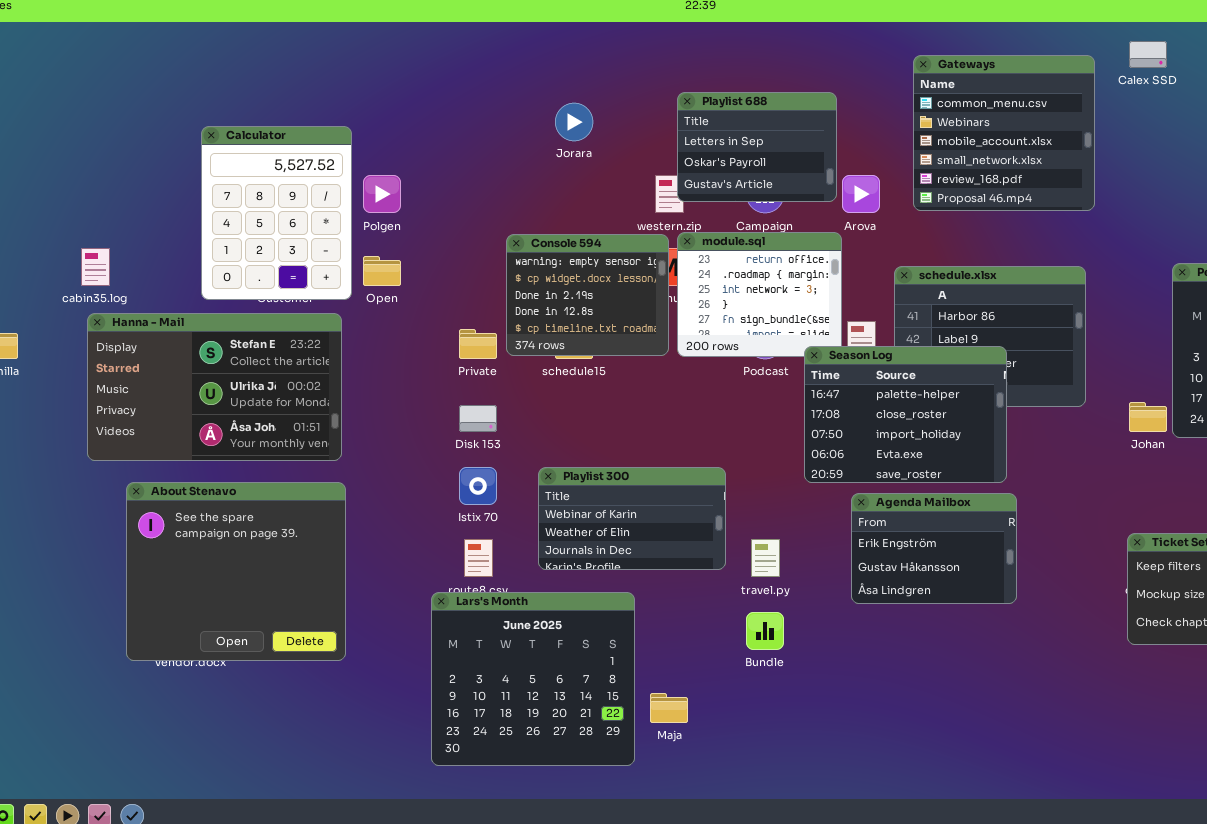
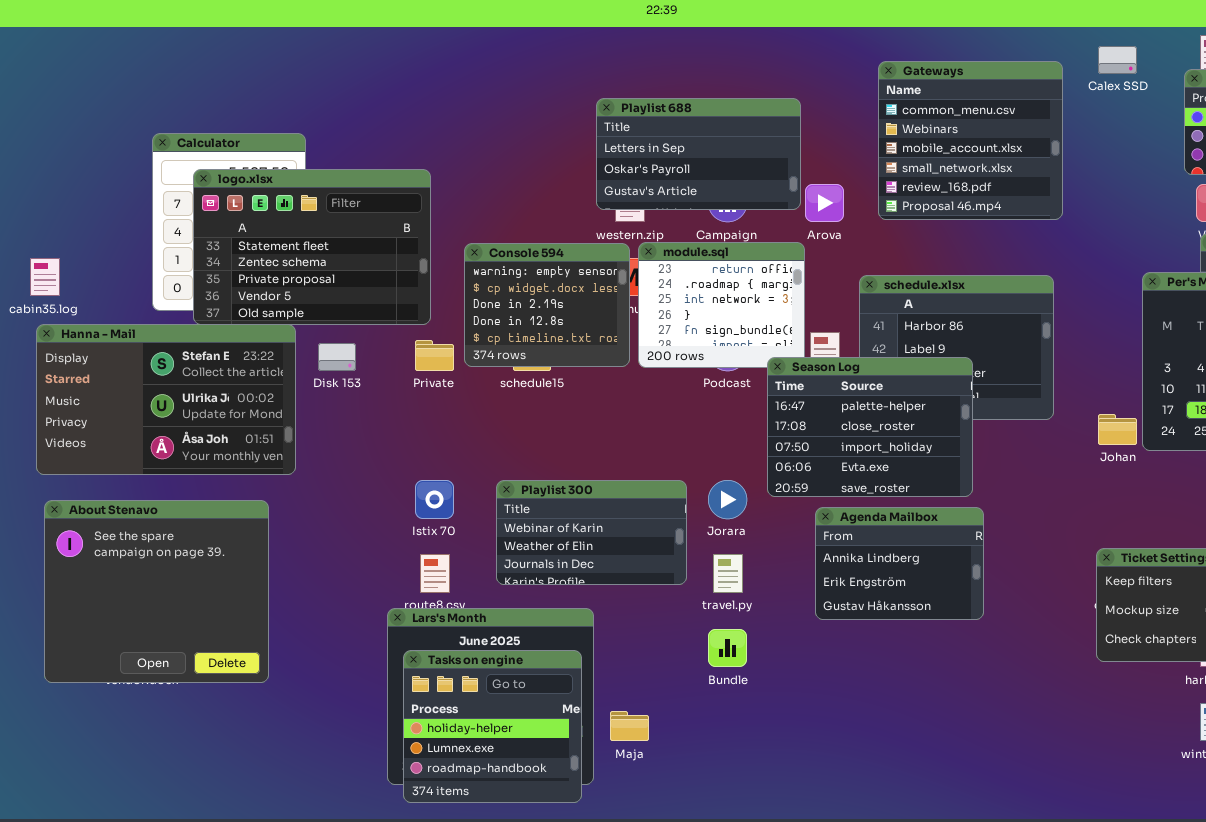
Playlist 688: [677,92,837,202] -> [596,98,801,210], resized
Jorara: [555,103,593,141] -> [708,480,747,519], moved
logo.xlsx: none -> [193,169,431,325], opened
Disk 153: [459,405,497,432] -> [318,343,356,371], moved
About Stenavo: [126,482,346,661] -> [44,500,269,683], moved
Agenda Mailbox: [851,493,1017,604] -> [815,507,984,620], scrolled up 1 row
Tasks on engine: none -> [403,650,582,803], opened

